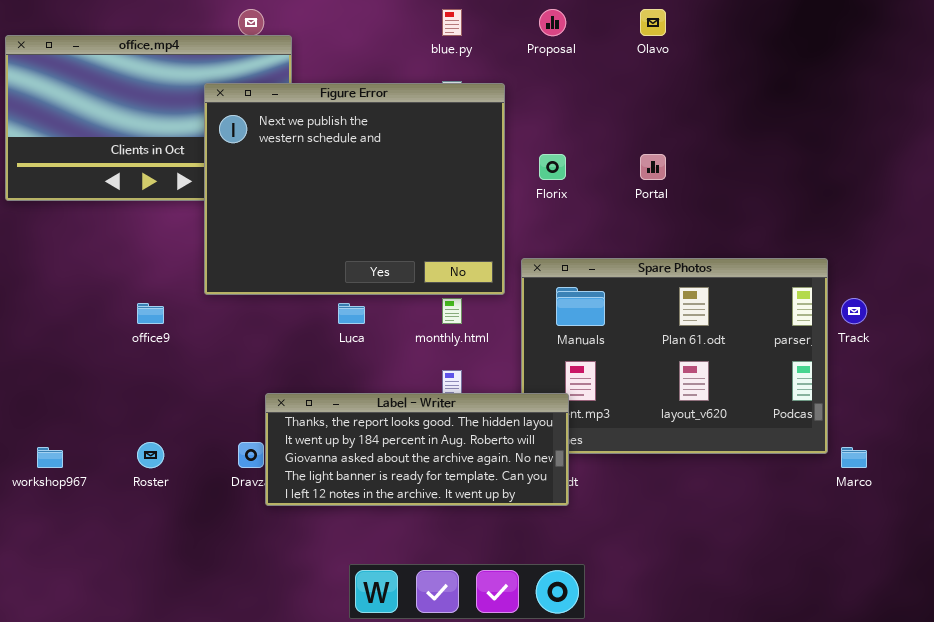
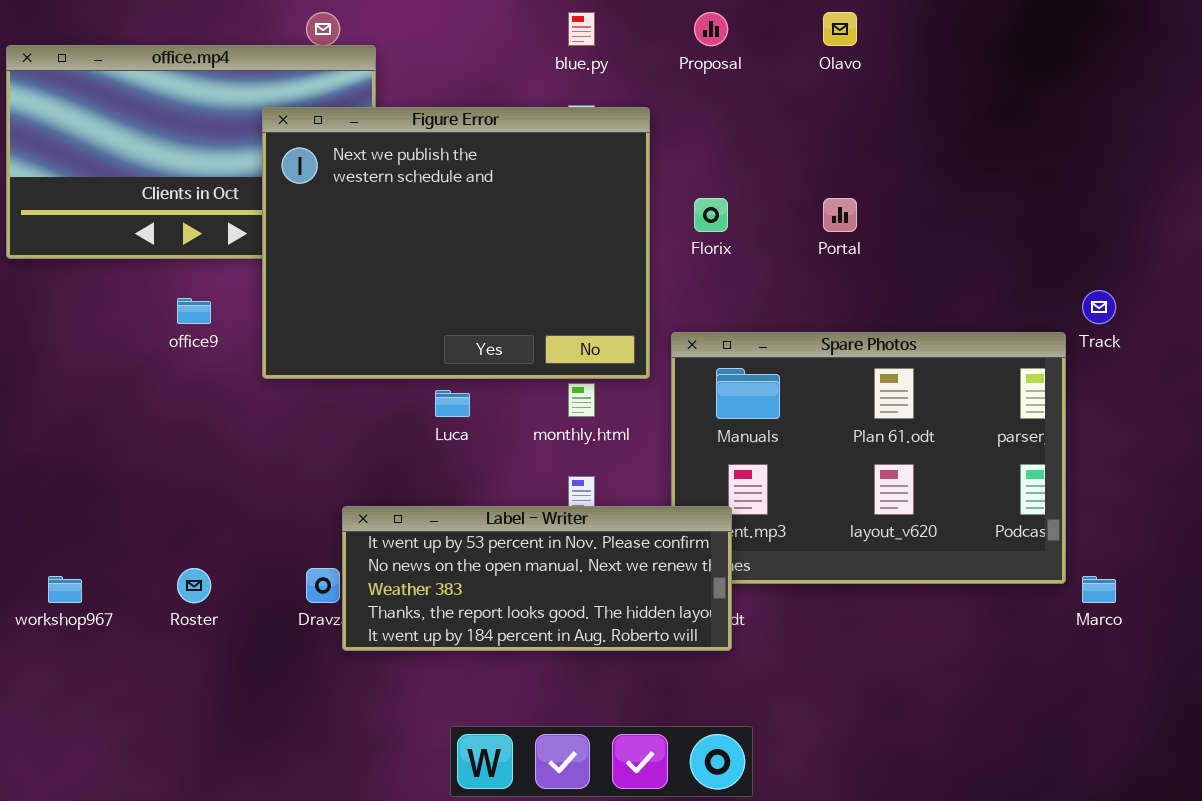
Track: [841,298,867,324] -> [1082,290,1116,324], moved
office9: [137,303,164,324] -> [177,298,211,324], moved
Label - Writer: [265,393,569,506] -> [342,506,732,651], scrolled up 3 rows

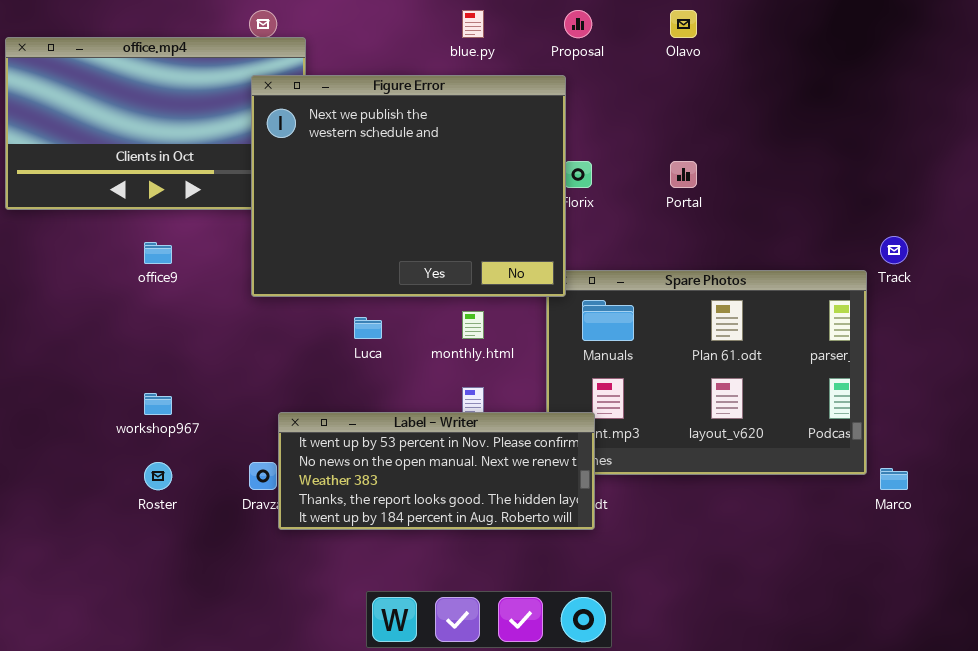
Figure Error: [262,107,650,379] -> [251,75,566,297], moved
workshop967: [48,576,82,603] -> [144,393,172,415], moved

